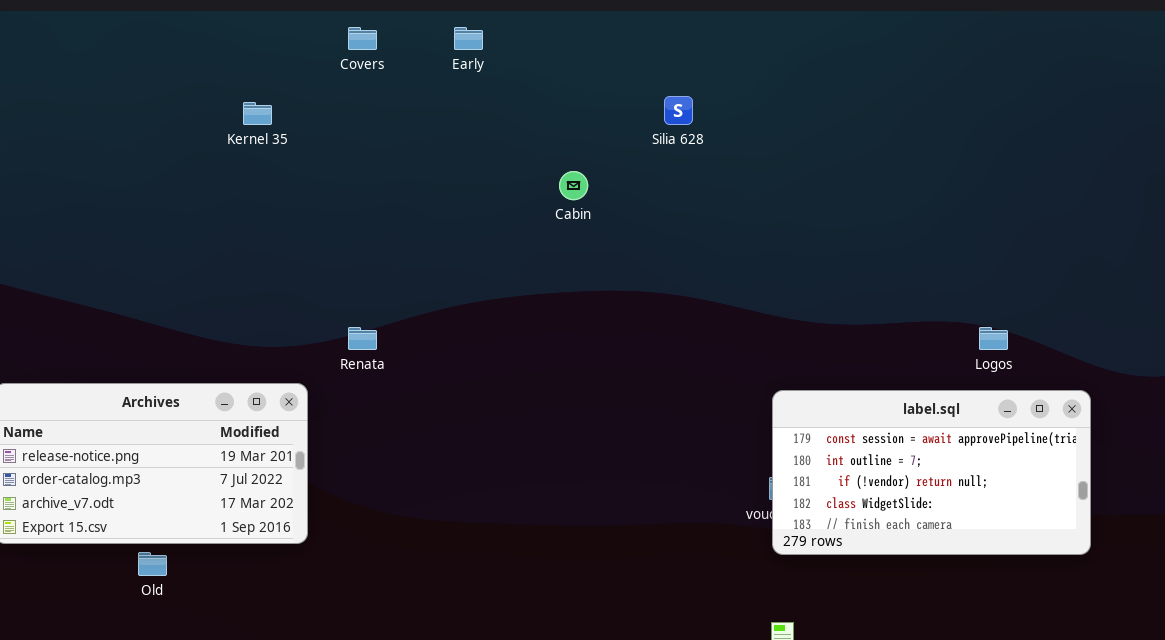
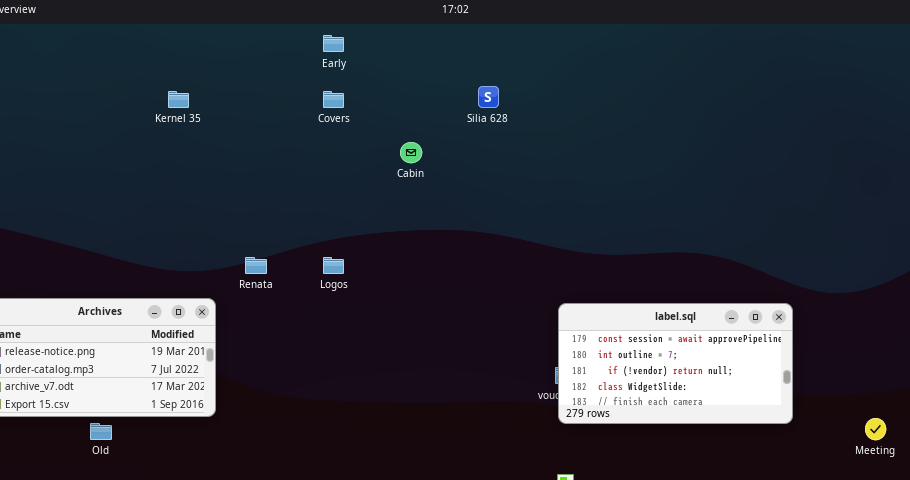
Covers: [348,27,377,50] -> [323,91,344,108], moved
Logos: [979,327,1008,350] -> [323,257,344,274], moved

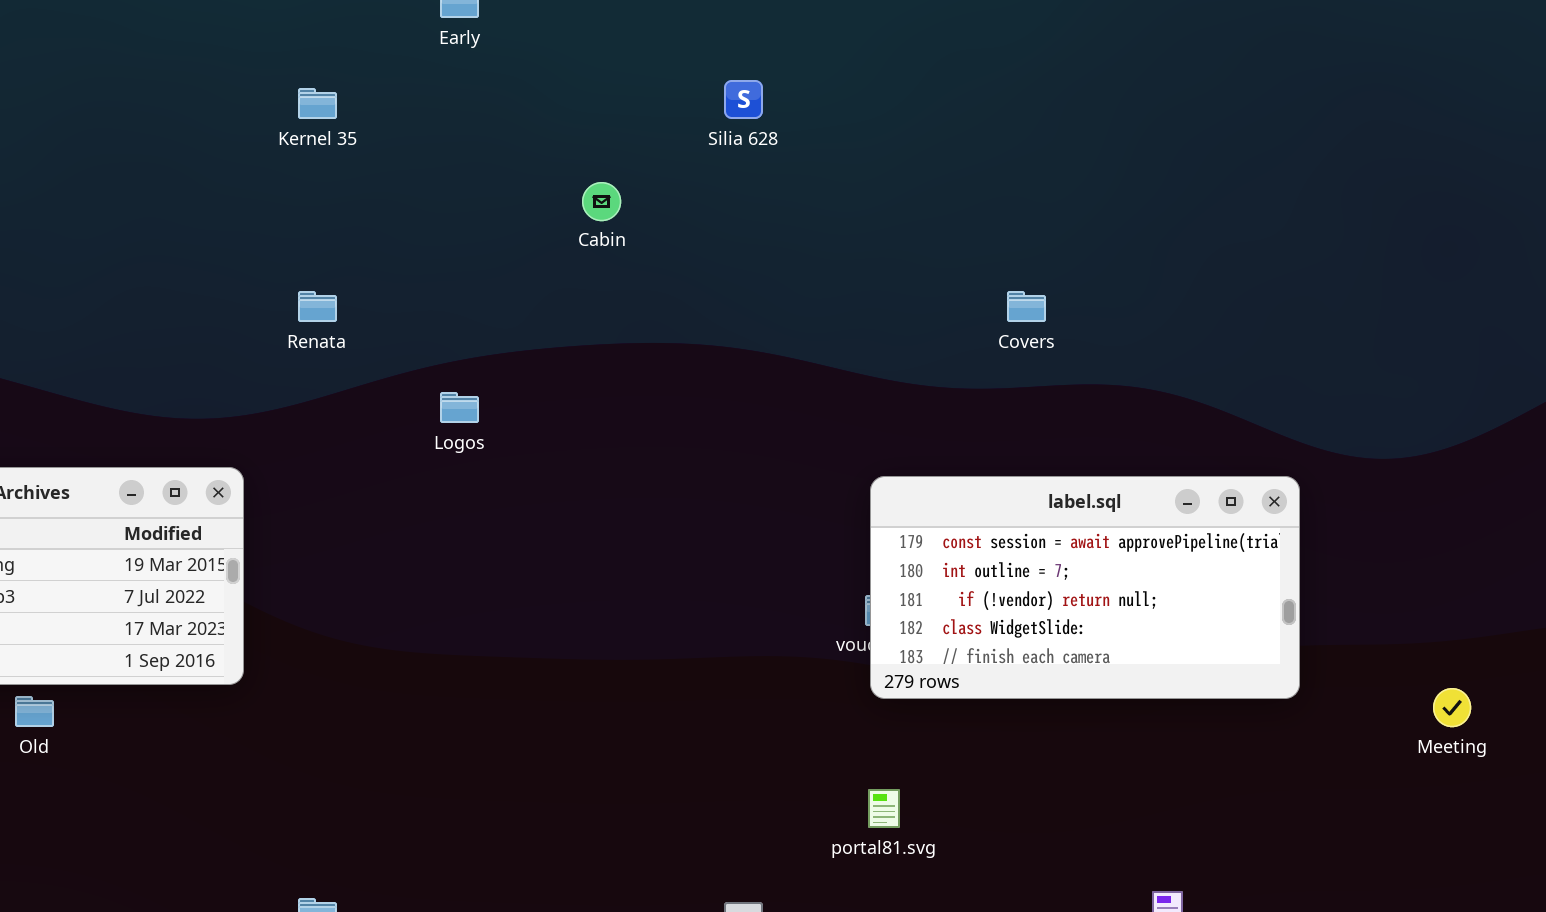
Kernel 35: [168,91,189,108] -> [298,88,337,119], moved
Covers: [323,91,344,108] -> [1007,291,1046,322], moved
Renata: [245,257,267,274] -> [298,291,337,322], moved

